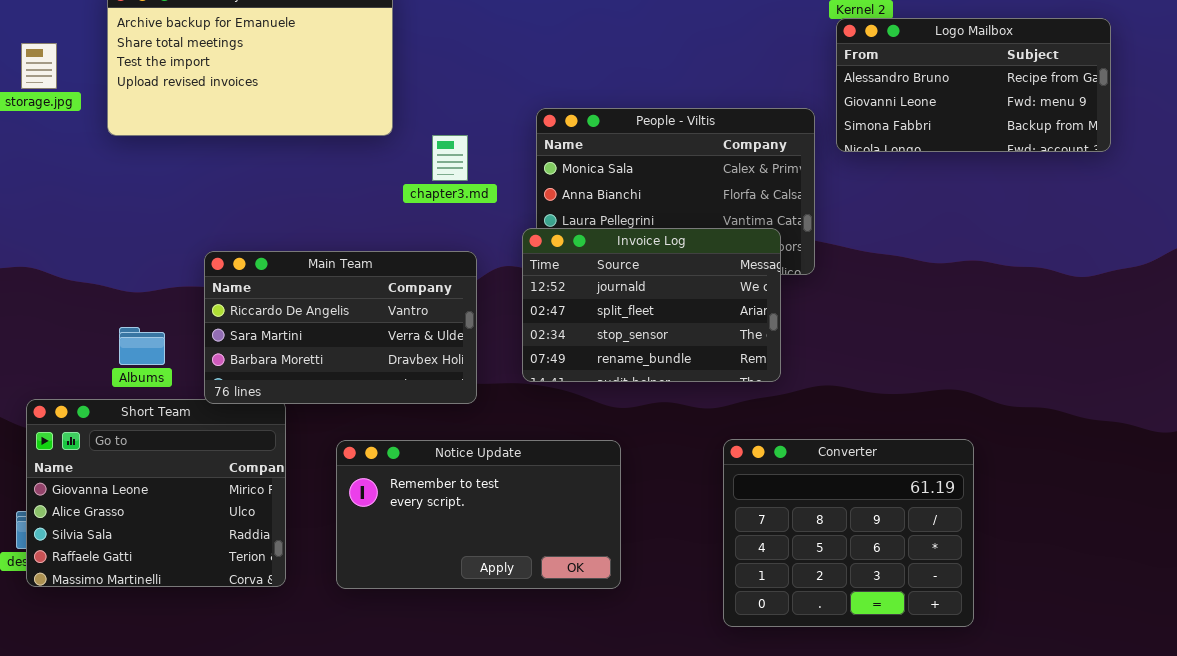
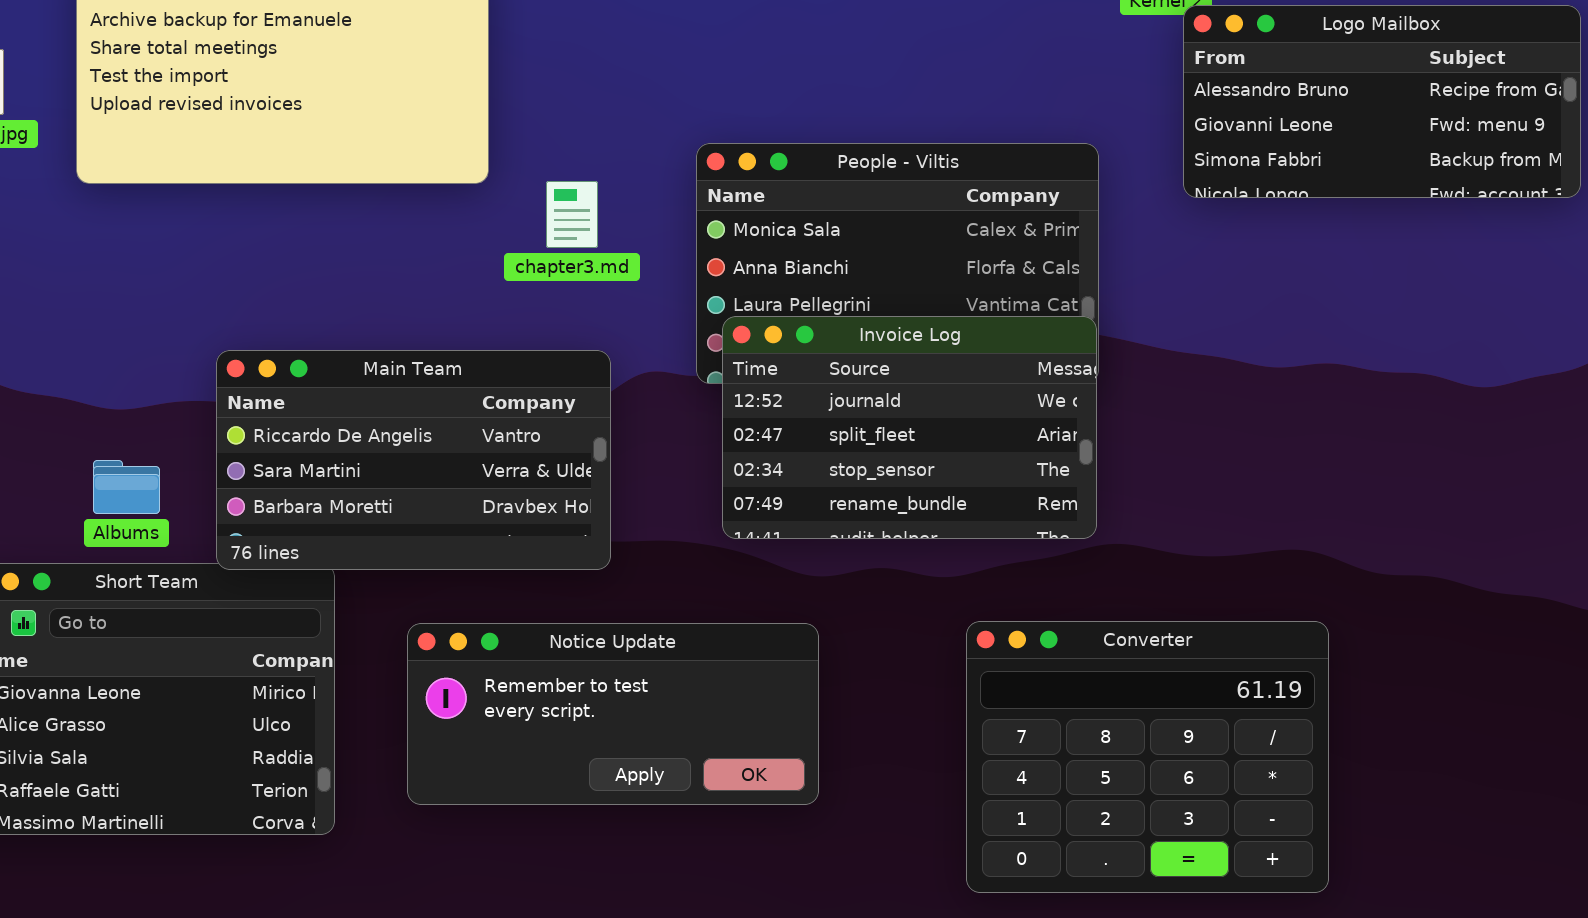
Logo Mailbox: [836,18,1111,152] -> [1183,5,1581,198], moved
Invoice Log: [522,228,781,382] -> [722,316,1097,539], moved
Notice Update: [336,440,621,589] -> [407,623,819,805], resized

